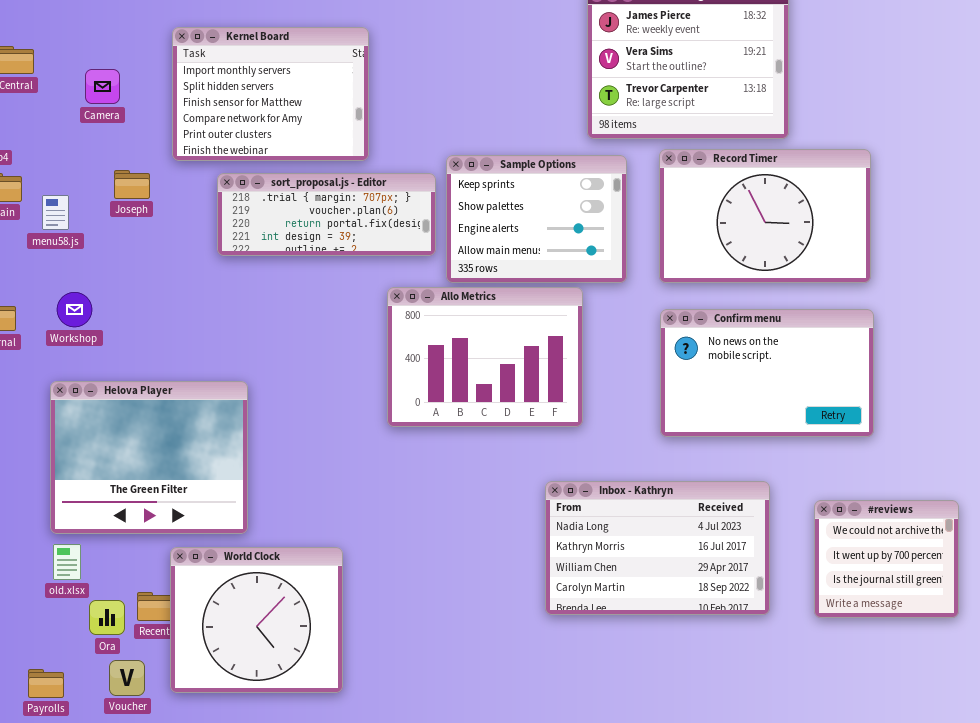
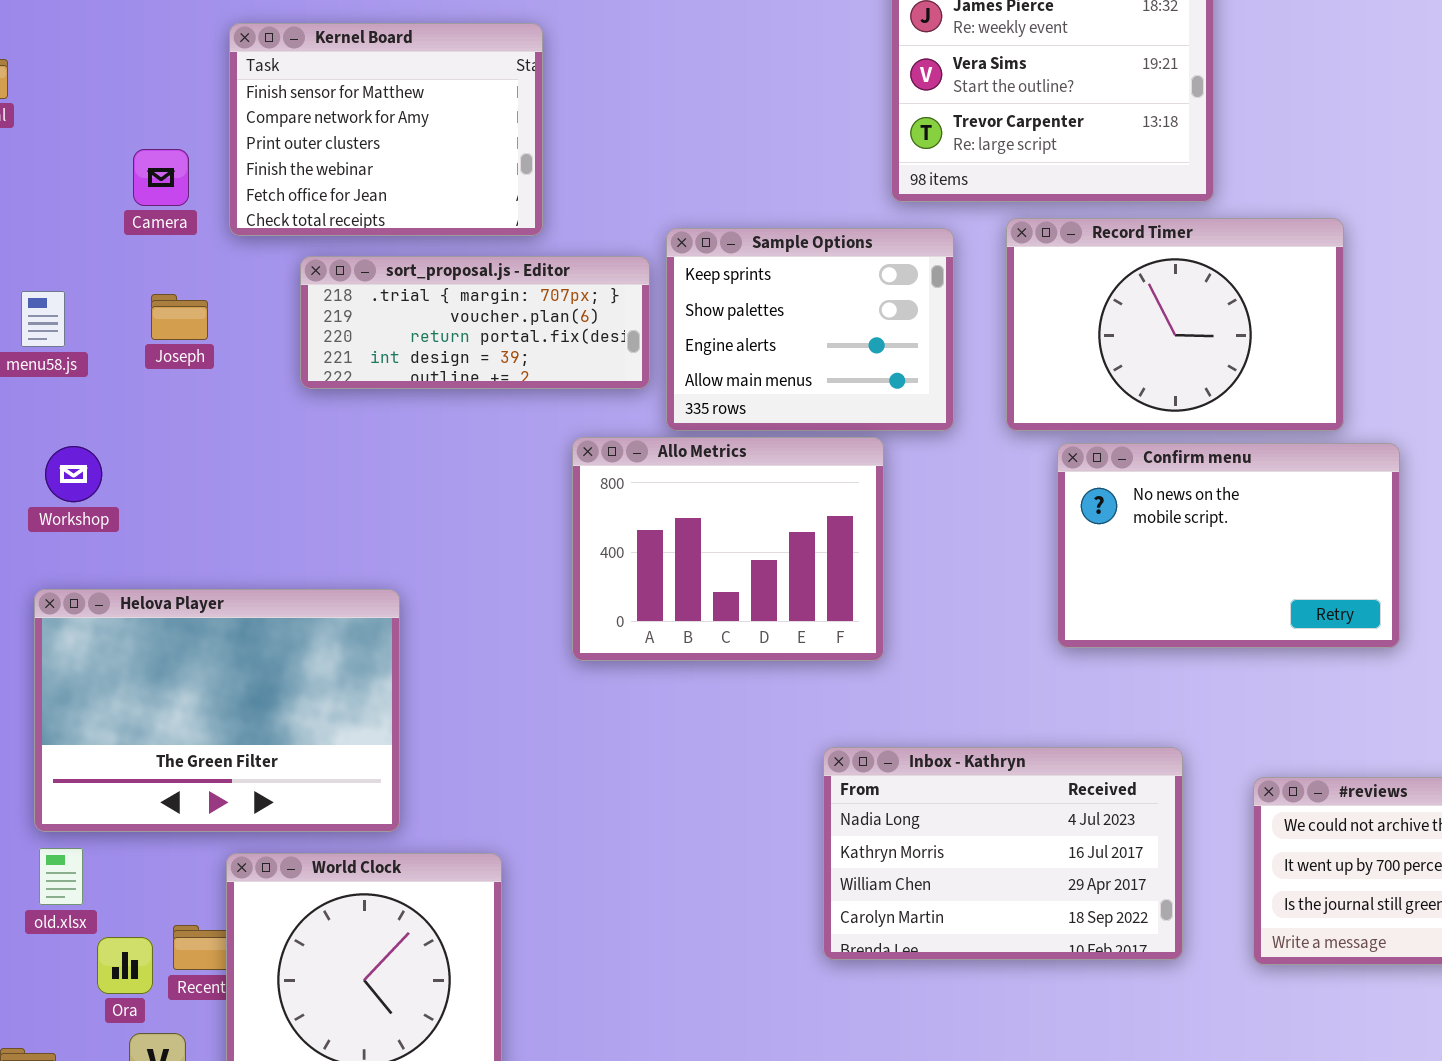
Kernel Board: [172,27,369,161] -> [229,23,543,236], scrolled down 2 rows
Camera: [85,69,120,104] -> [133,149,189,206], moved
Joseph: [114,170,150,199] -> [151,294,208,340], moved
Confirm menu: [660,309,874,437] -> [1057,443,1400,648], moved
Helova Player: [50,381,248,534] -> [34,589,400,832], resized

